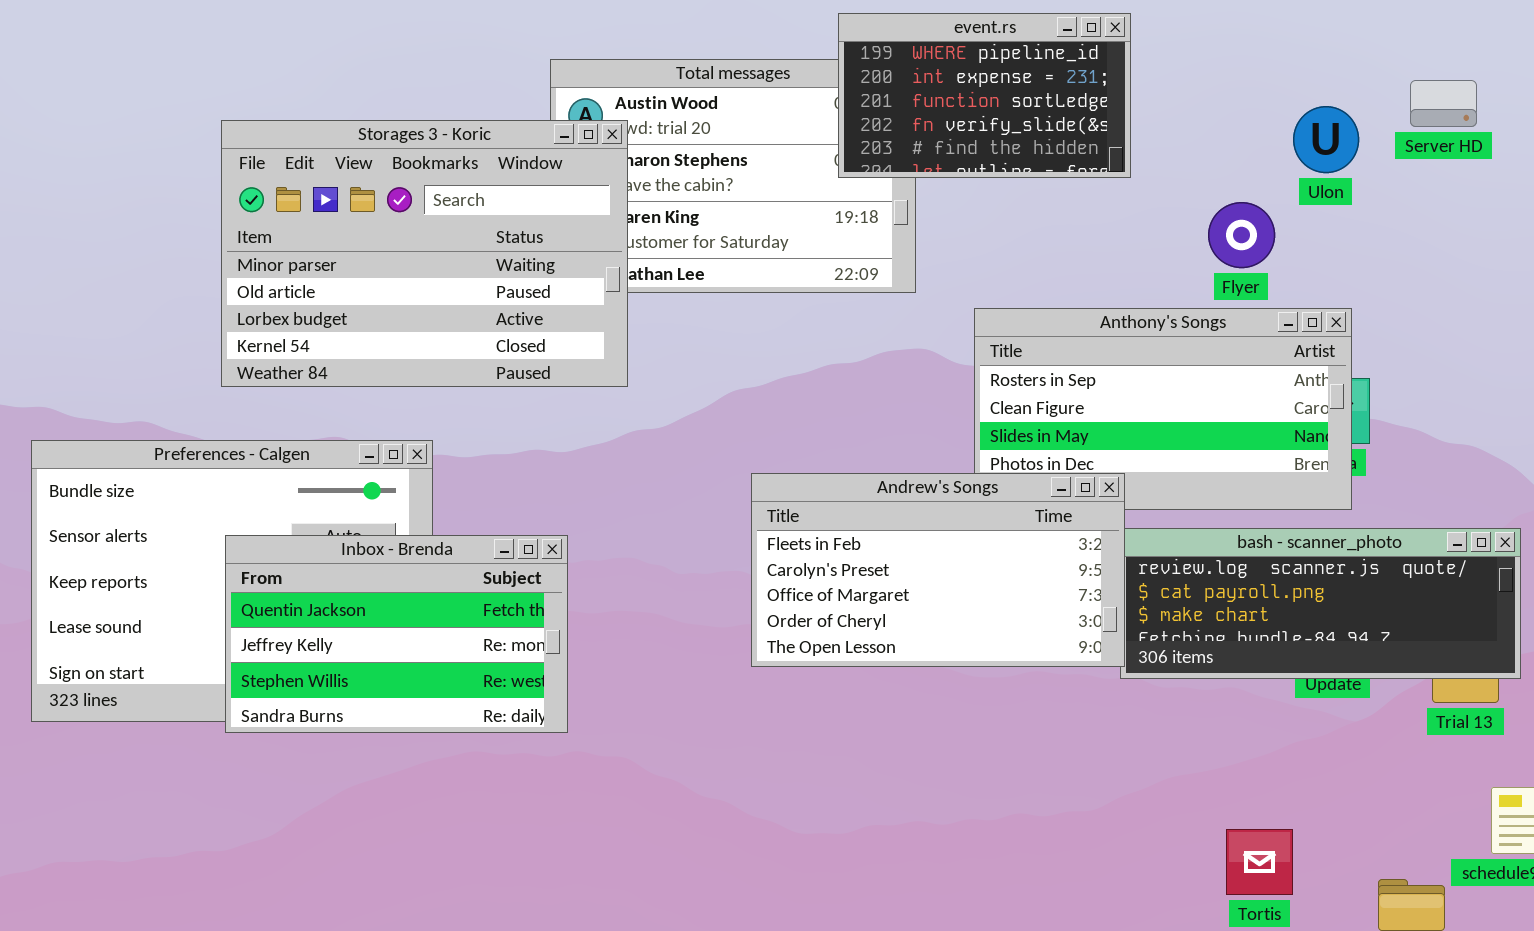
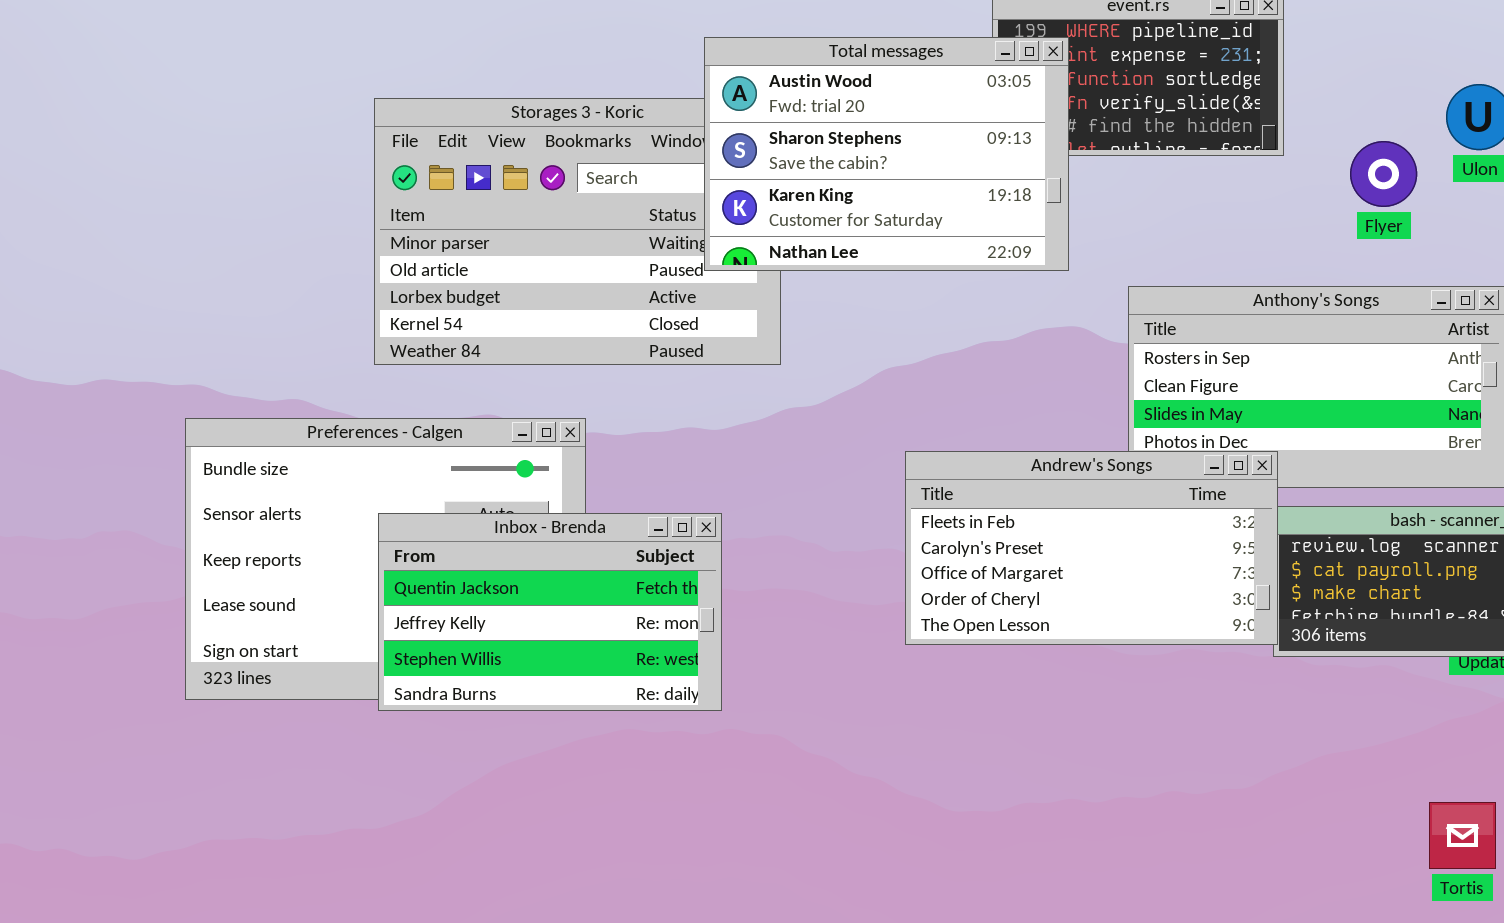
Total messages: [550,59,916,293] -> [704,37,1069,271], raised
Flyer: [1208,202,1275,268] -> [1350,141,1417,207], moved
Tortis: [1226,829,1293,895] -> [1429,802,1496,869], moved

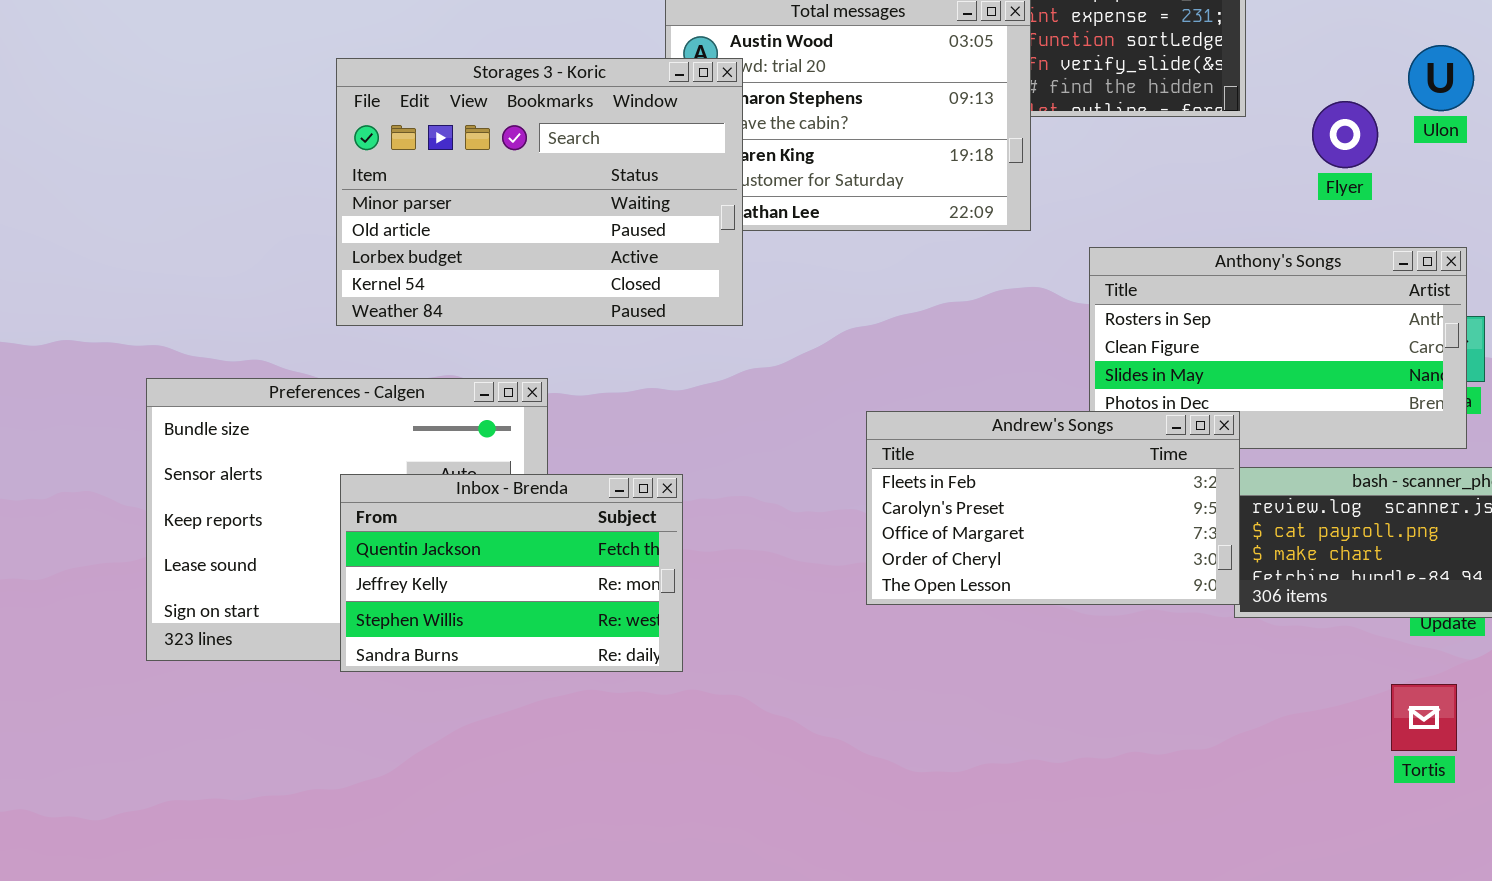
Storages 3 - Koric: [374,98,781,365] -> [336,58,743,326], raised
Tortis: [1429,802,1496,869] -> [1391,684,1457,751], moved

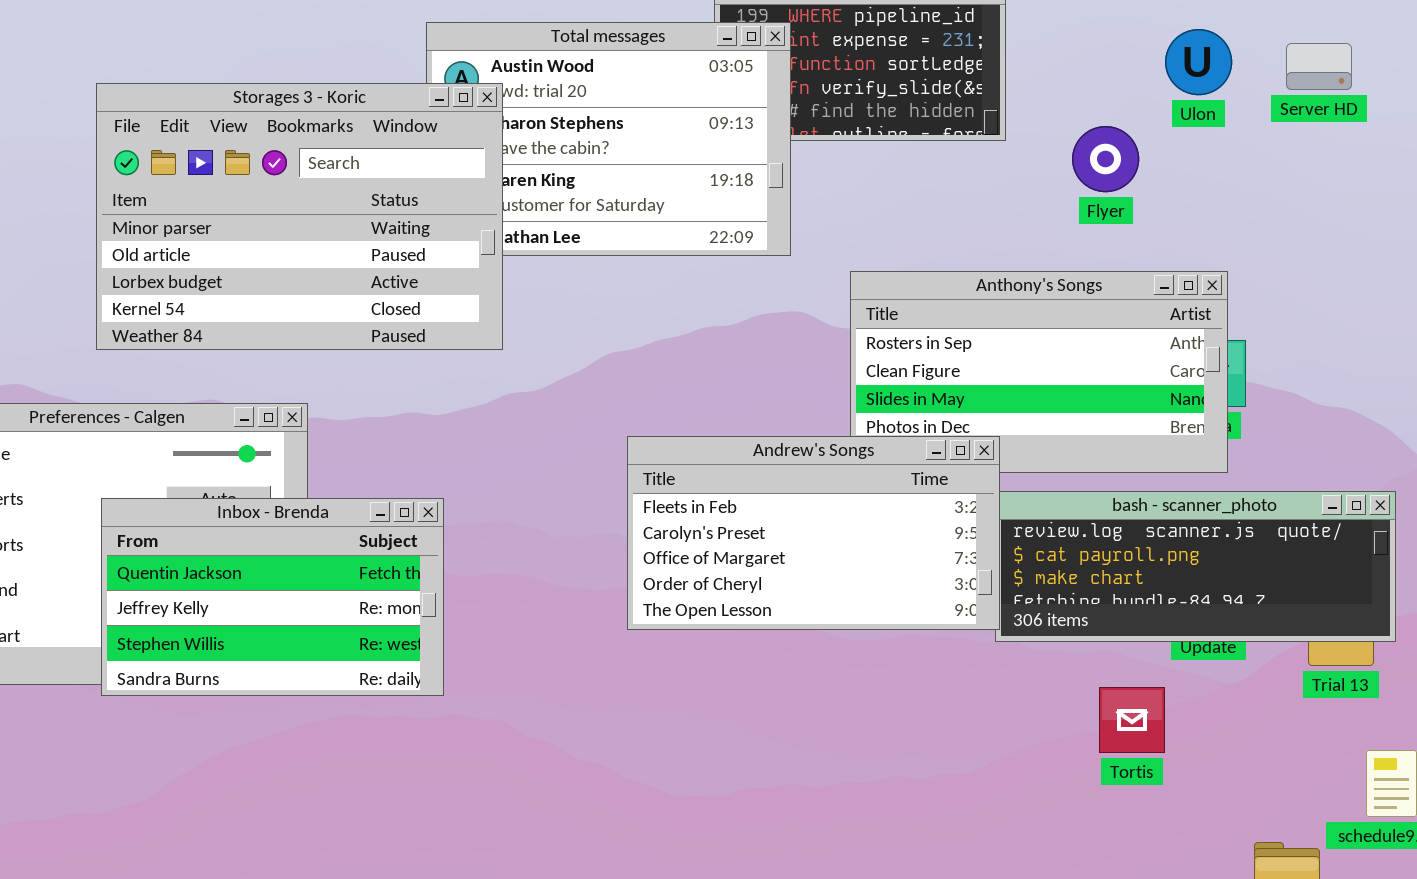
Ulon: [1408,45,1474,111] -> [1165,29,1232,95], moved
Tortis: [1391,684,1457,751] -> [1099,687,1165,753], moved

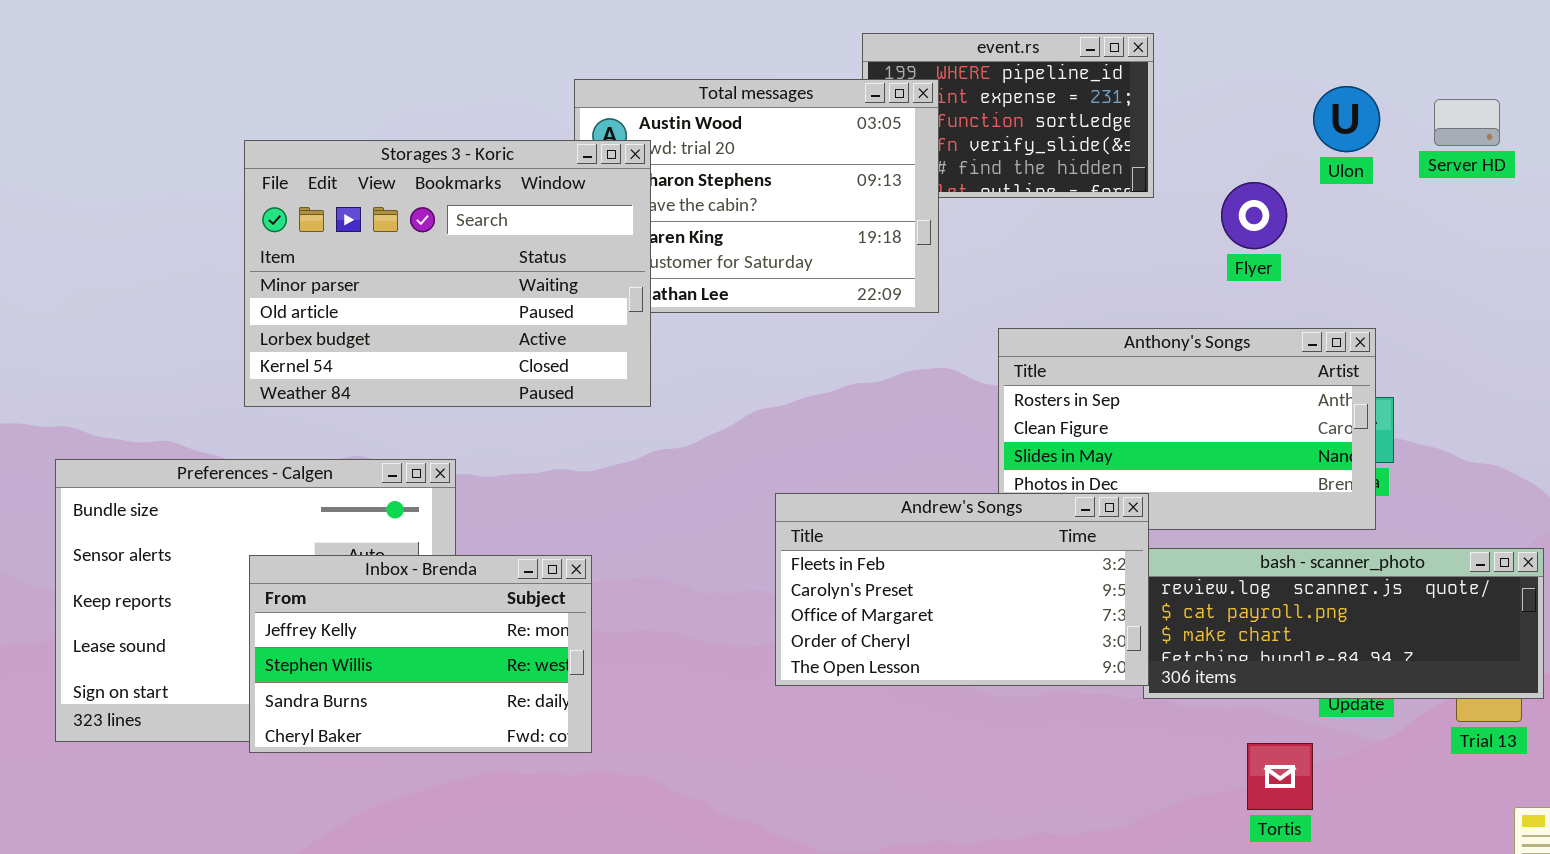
Inbox - Brenda: [101,498,444,696] -> [249,555,592,753], scrolled down 1 row

